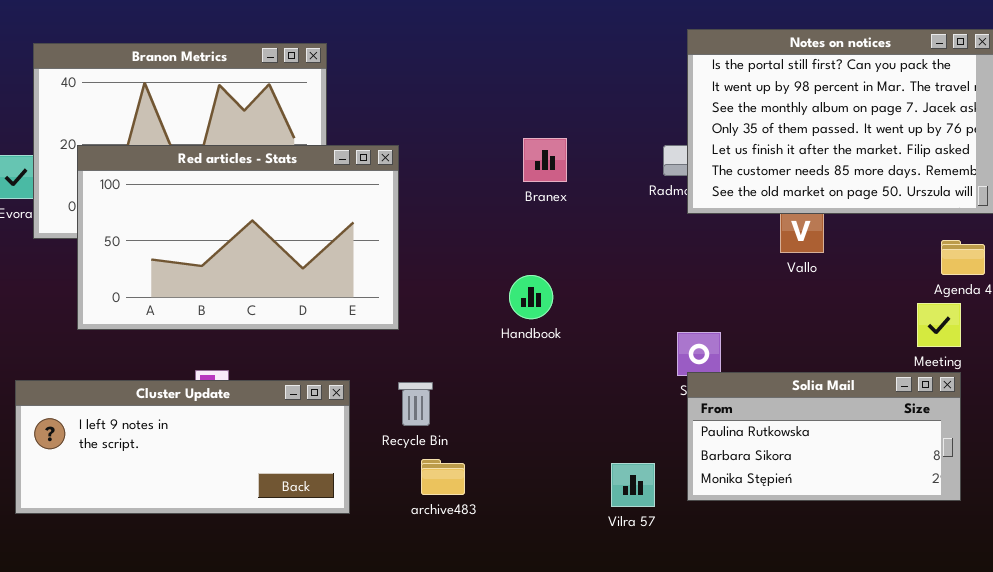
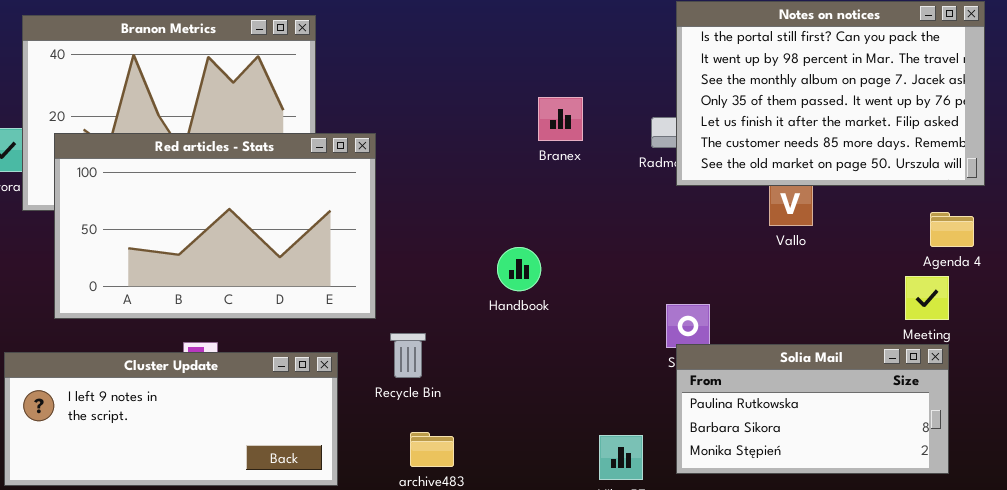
Branex: [523,138,567,182] -> [538,97,583,141], moved
Red articles - Stats: [77,145,399,330] -> [54,133,376,319], moved
Recycle Bin: [398,382,433,426] -> [390,333,426,378], moved

